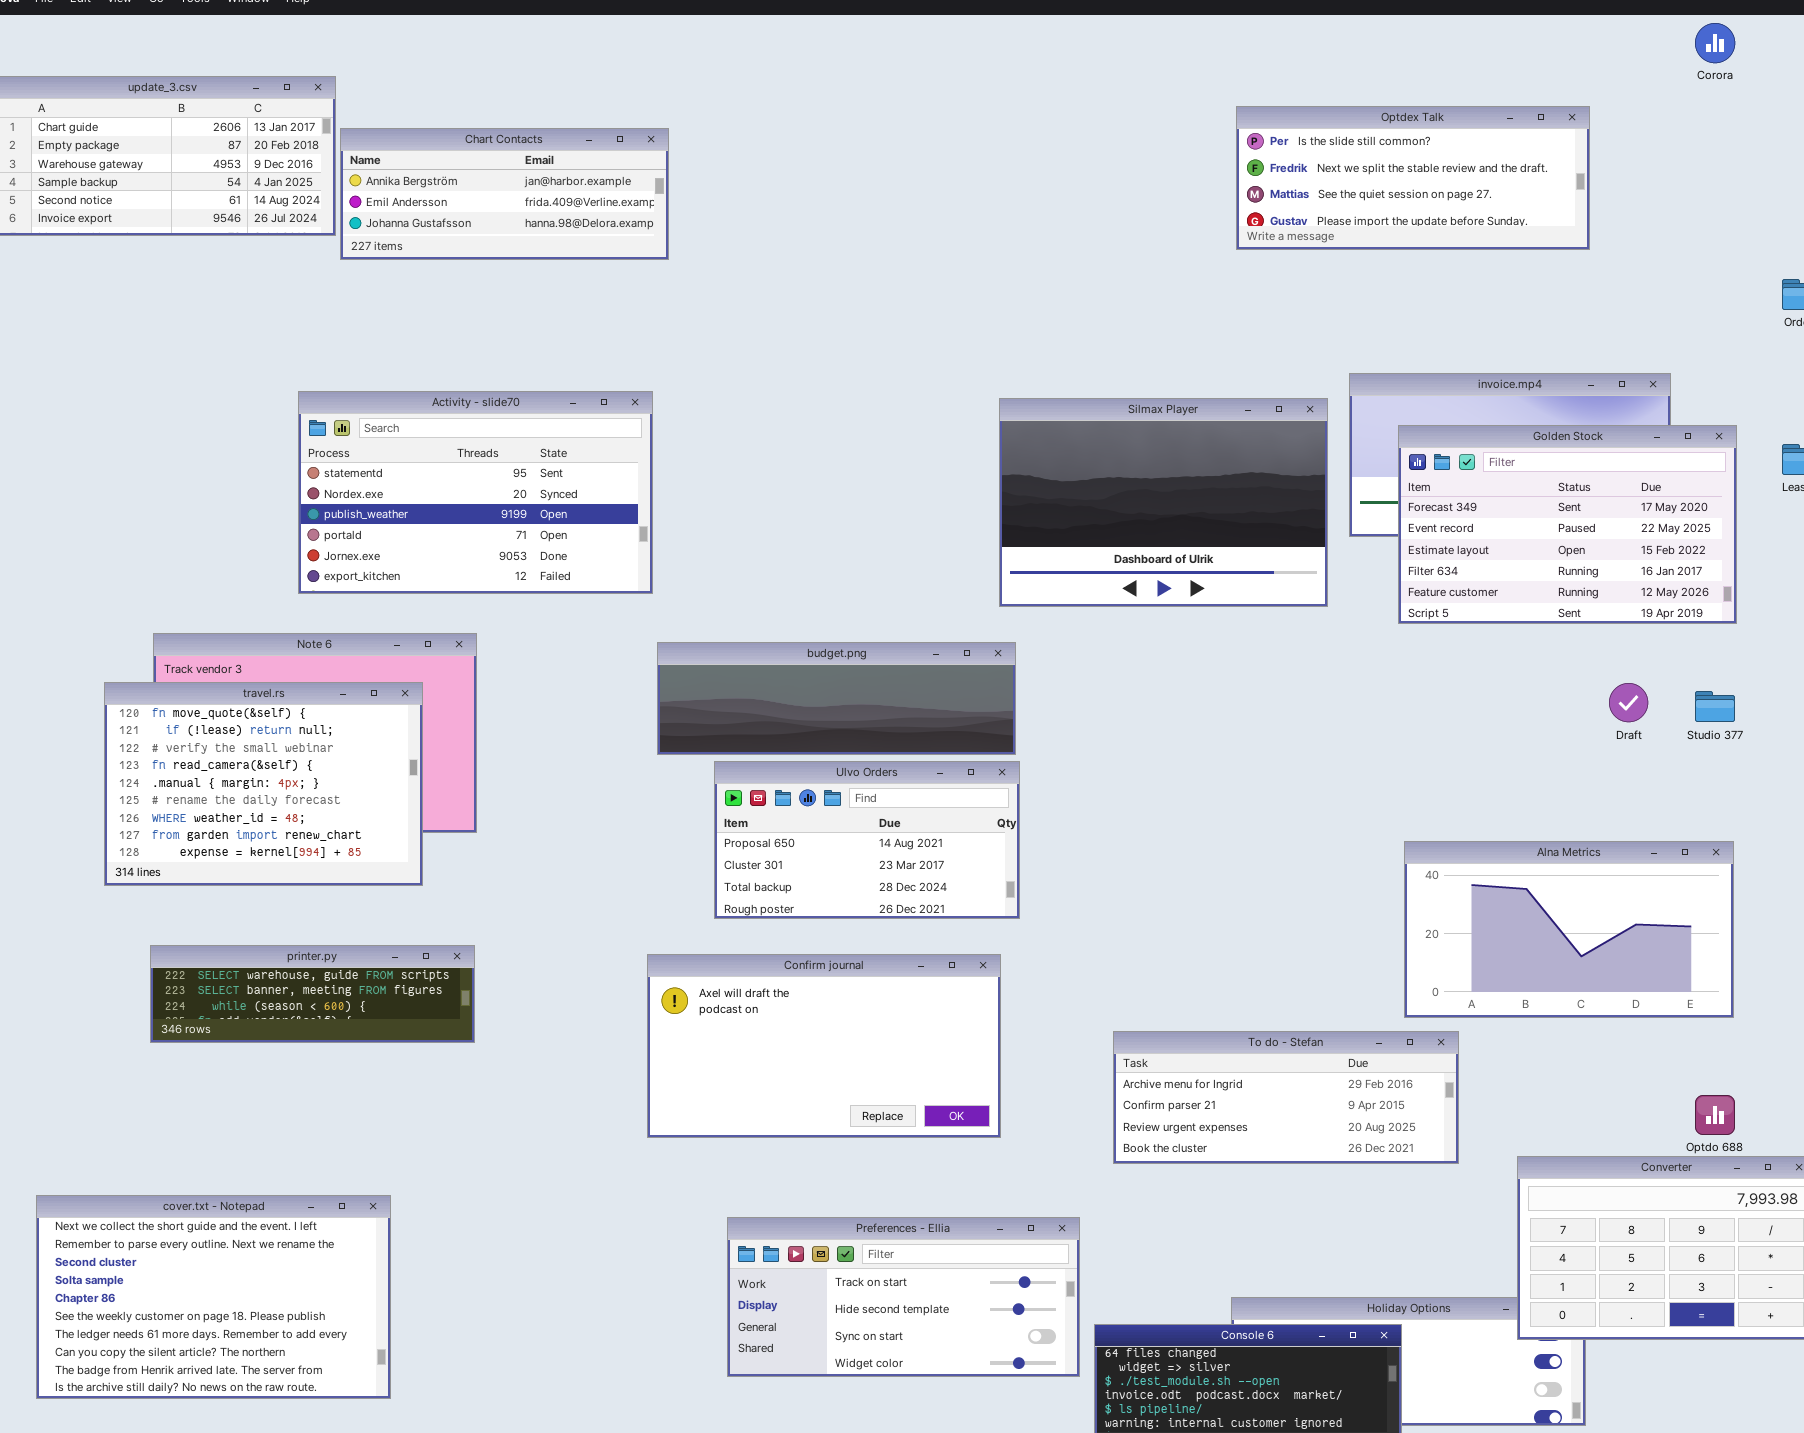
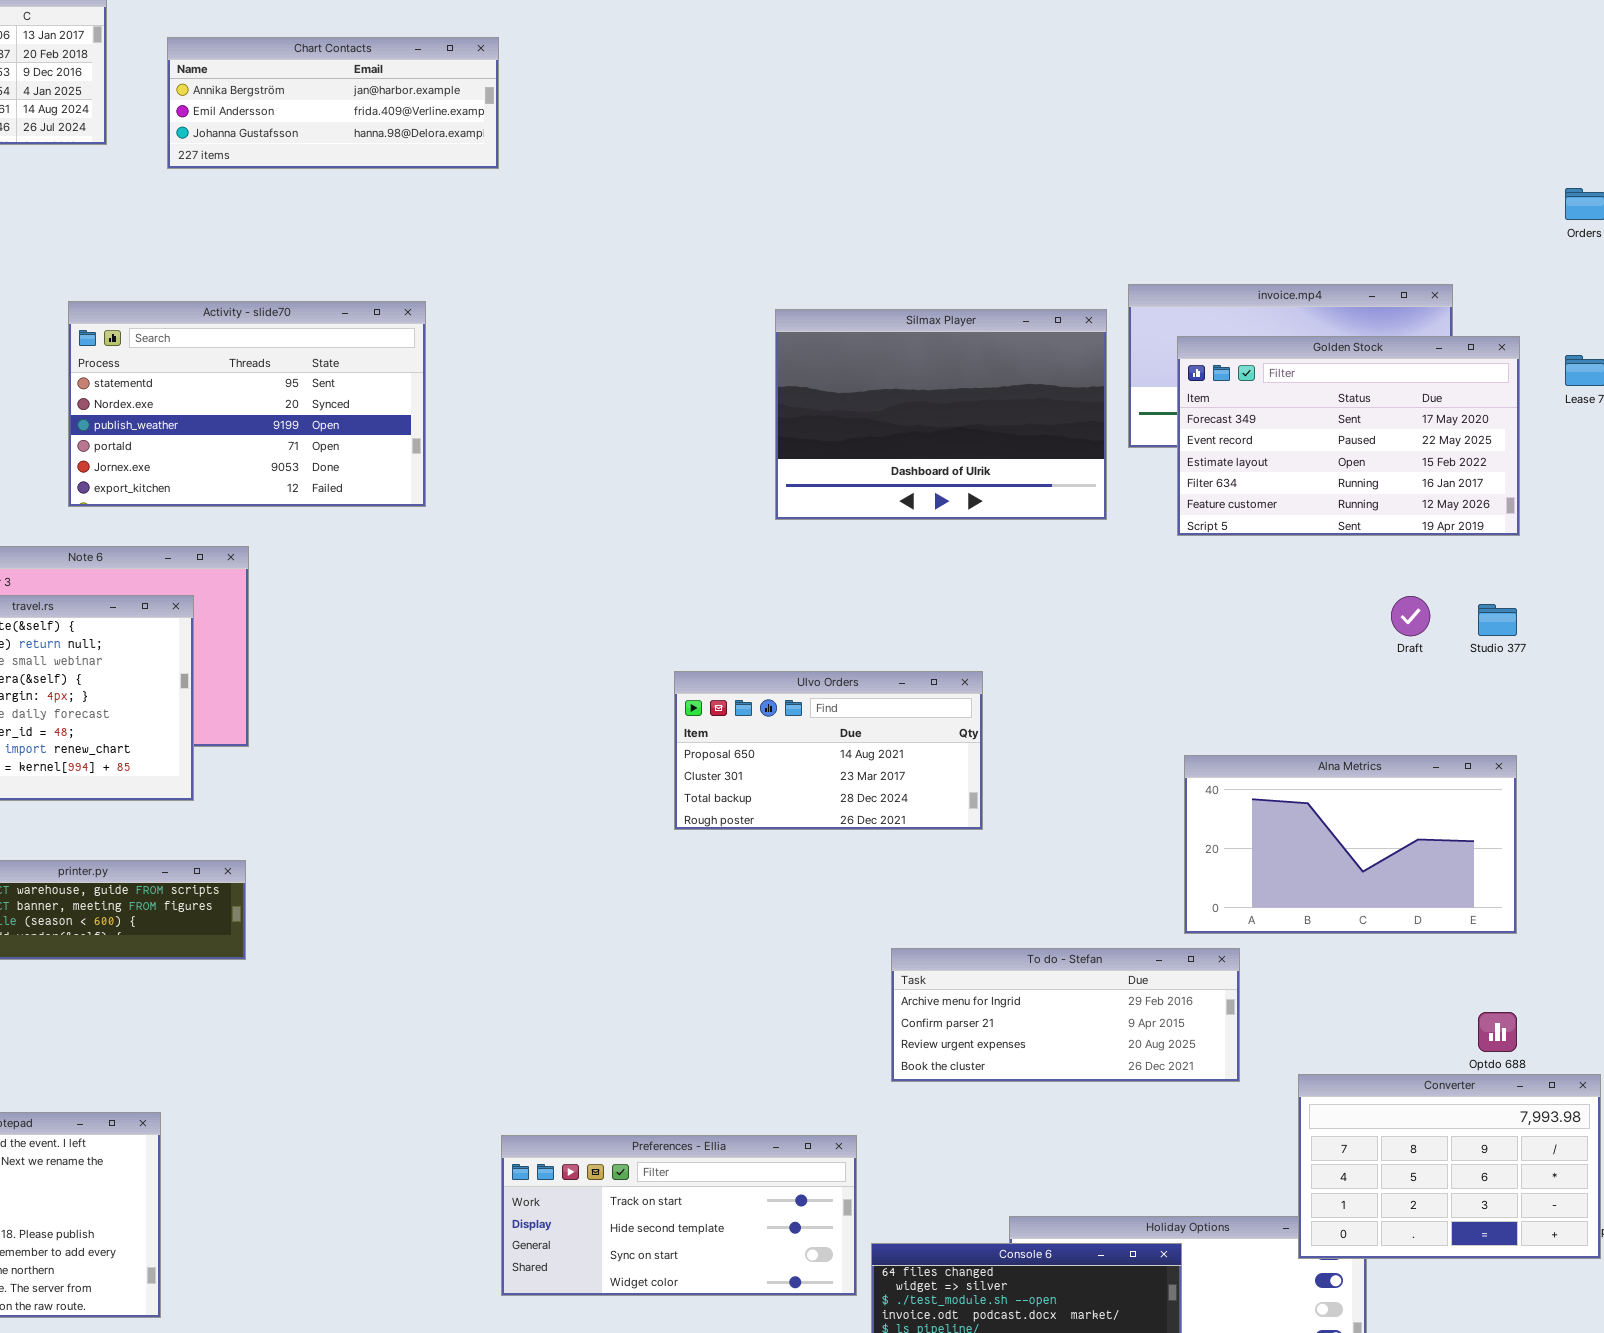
Optdex Talk: [1236,106,1590,250] -> none, closed
Chart Contacts: [340,128,669,260] -> [167,37,499,169], moved
budget.png: [657,642,1016,755] -> none, closed
Ulvo Orders: [714,761,1020,919] -> [674,671,983,830], moved
Confirm journal: [647,954,1001,1138] -> none, closed

